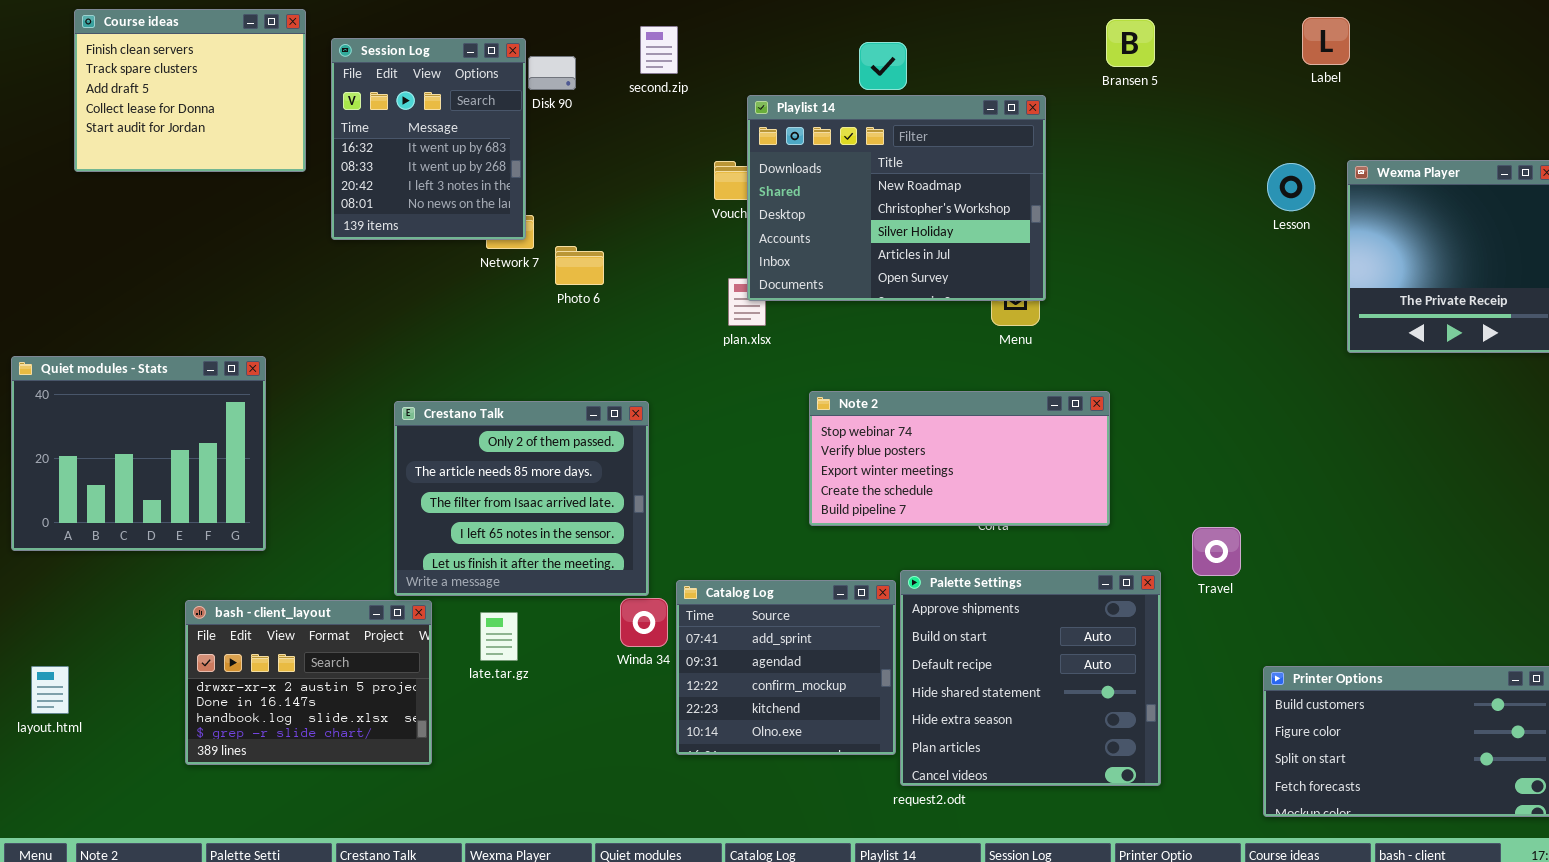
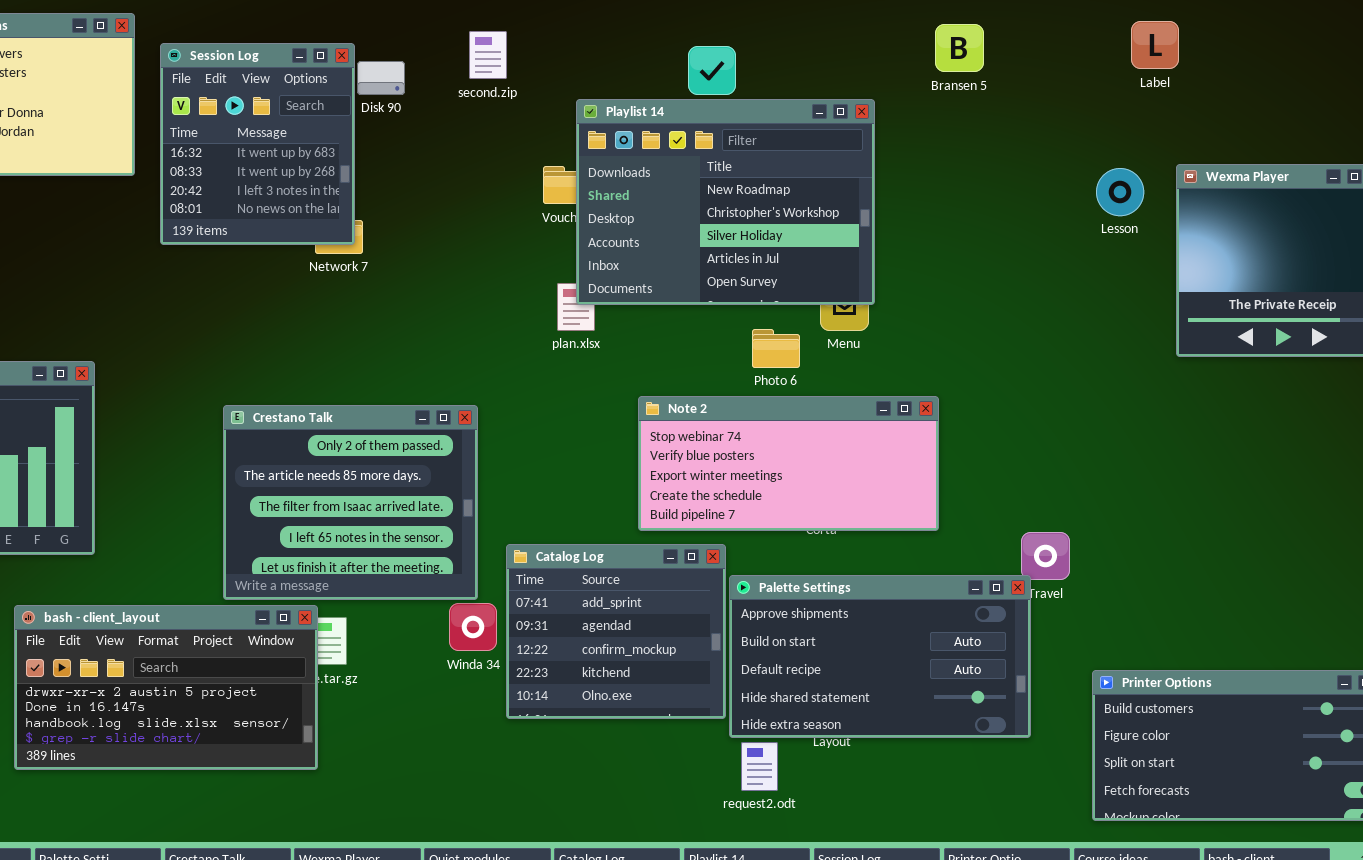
Photo 6: [555,246,604,285] -> [752,329,800,368], moved
Palette Settings: [900,570,1161,786] -> [729,575,1031,738], resized
Catalog Log: [676,580,896,755] -> [506,544,726,719], moved
bash - client_layout: [185,600,432,765] -> [14,605,318,770], resized

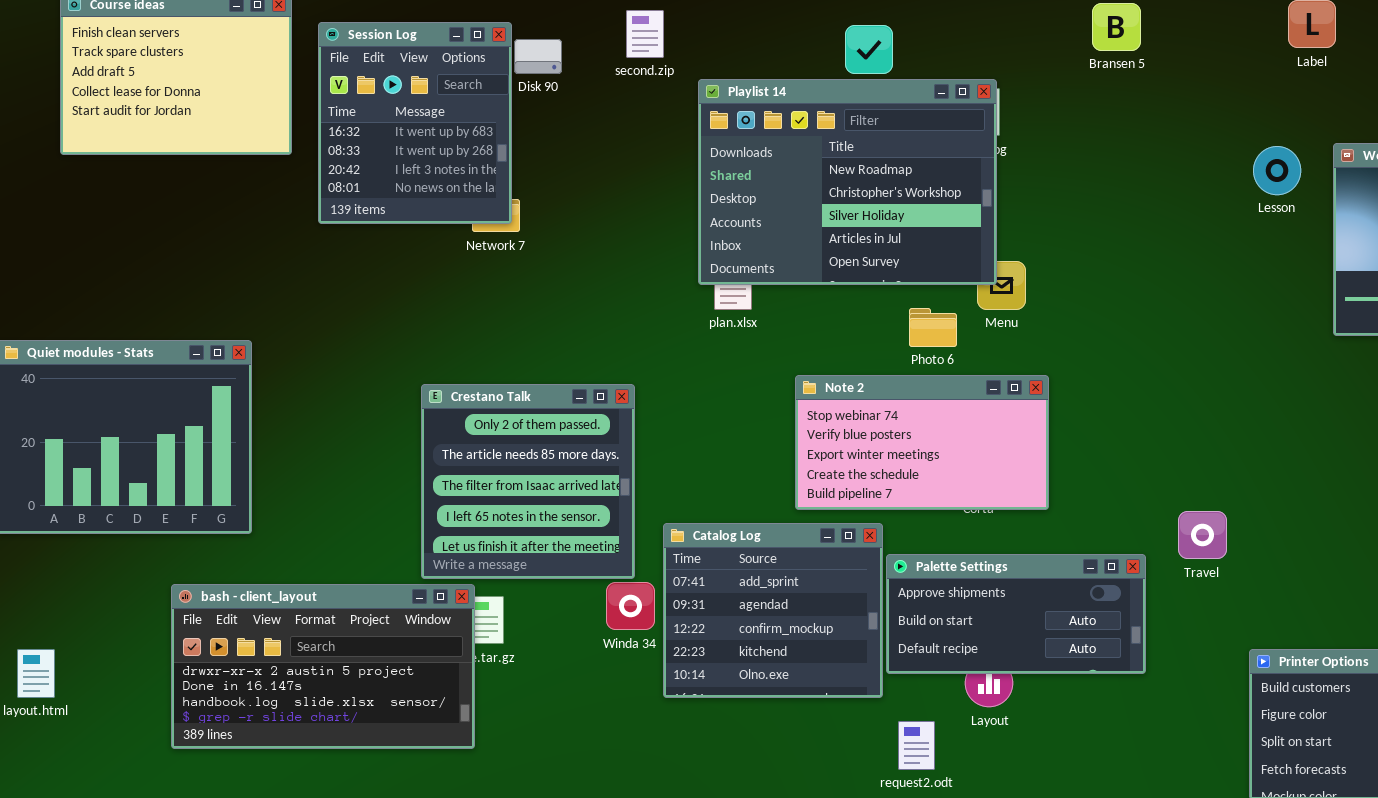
Playlist 14: [576,99,875,305] -> [698,79,997,285], moved
Note 2: [638,396,939,531] -> [795,375,1049,510], resized
Crestano Talk: [223,405,478,600] -> [421,384,635,579], resized
Palette Settings: [729,575,1031,738] -> [886,554,1146,674], resized

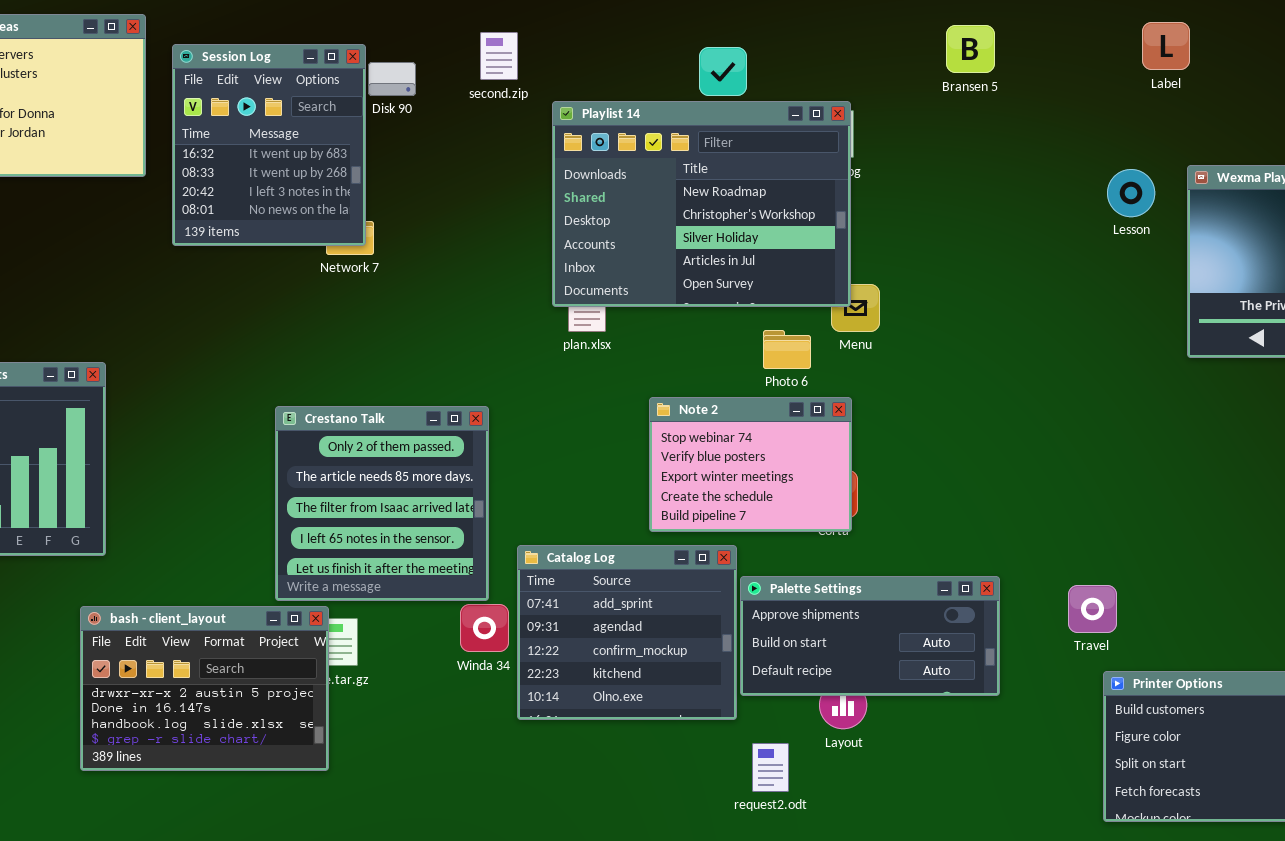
Note 2: [795,375,1049,510] -> [649,397,852,532], resized
Travel: [1178,511,1227,559] -> [1068,585,1117,633], moved
bash - client_layout: [171,584,475,749] -> [80,606,329,771], resized

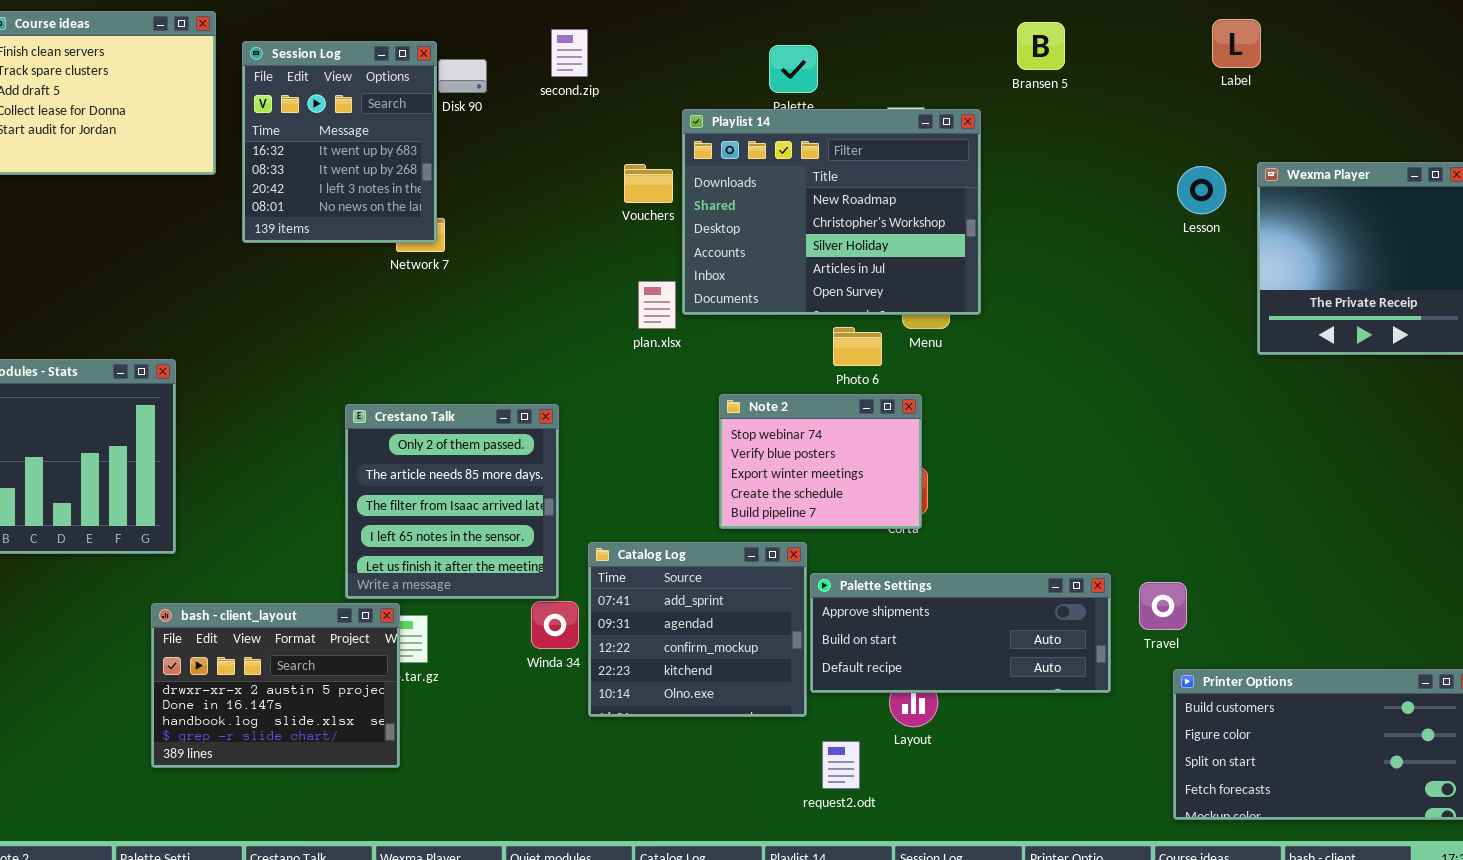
Playlist 14: [552,101,851,307] -> [682,109,981,315], moved
Palette Settings: [740,576,1000,696] -> [810,573,1111,693], resized

